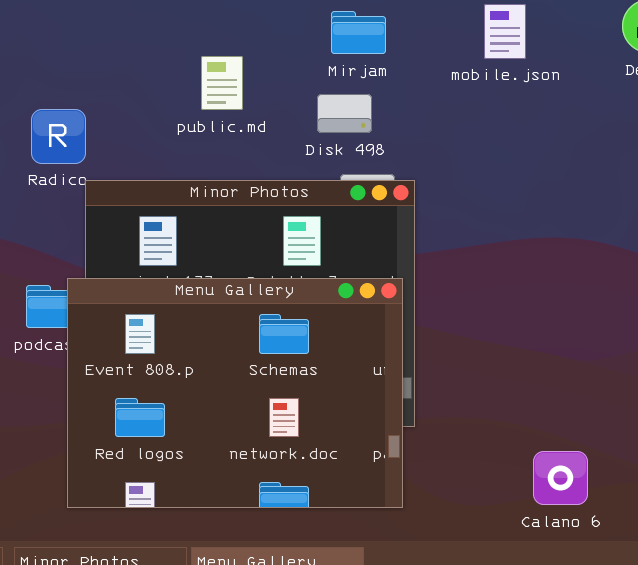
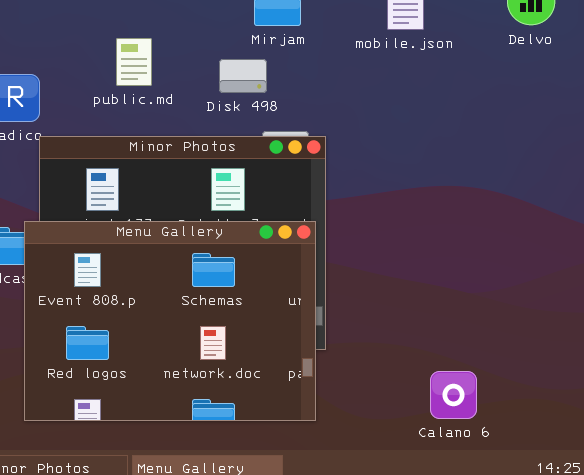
public.md: [201,56,243,110] -> [116,38,152,86], moved
Disk 498: [317,94,372,133] -> [219,59,267,93], moved

